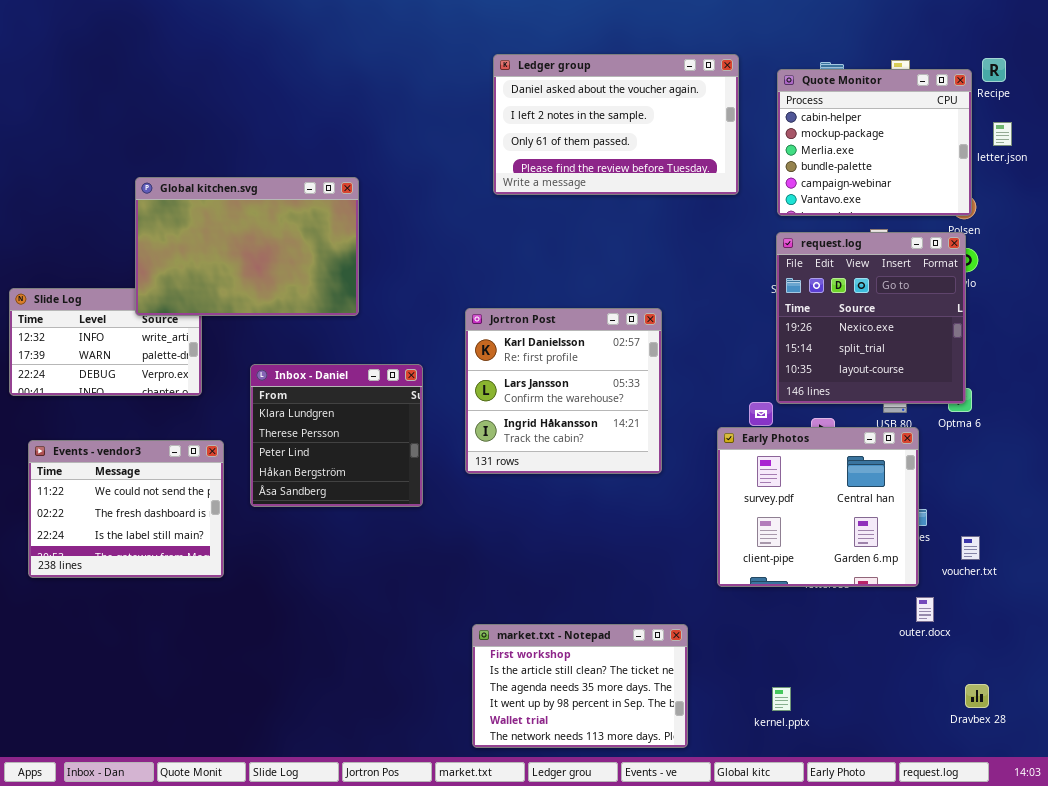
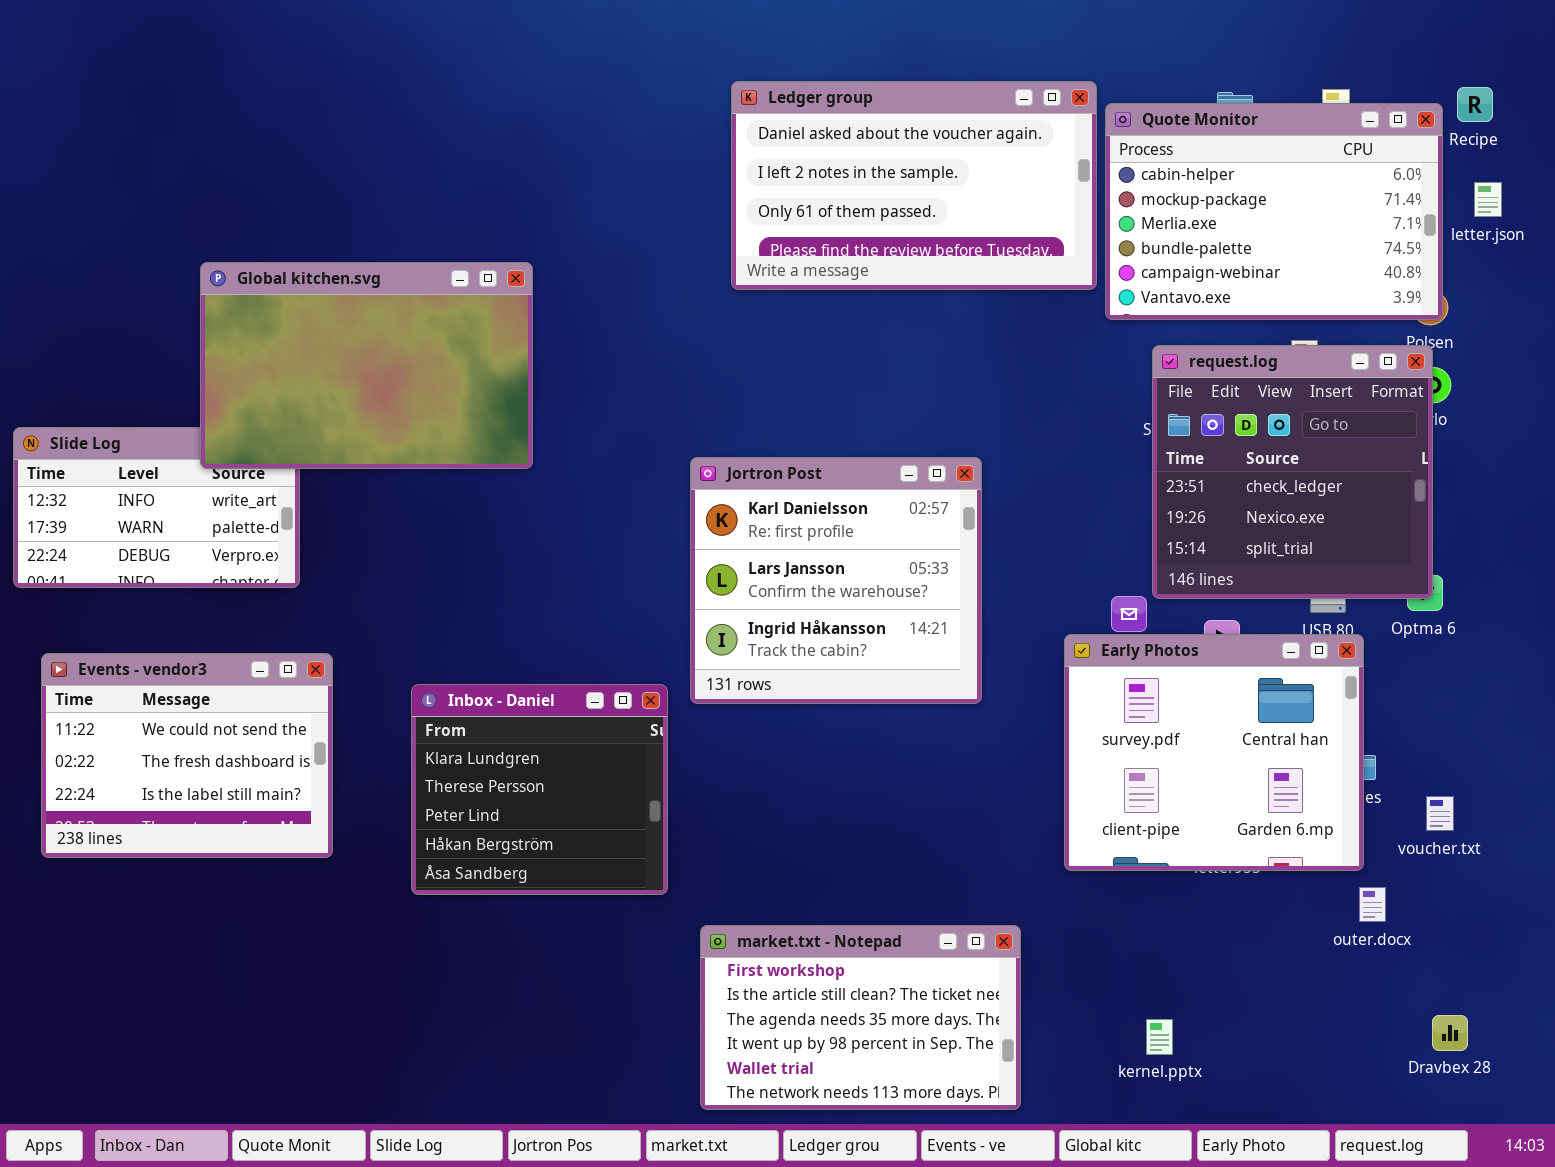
Quote Monitor: [777,69,972,216] -> [1105,103,1443,320], resized
request.log: [776,232,966,404] -> [1152,345,1433,599], scrolled up 1 row
Inbox - Daniel: [250,364,423,507] -> [411,684,668,895], moved

